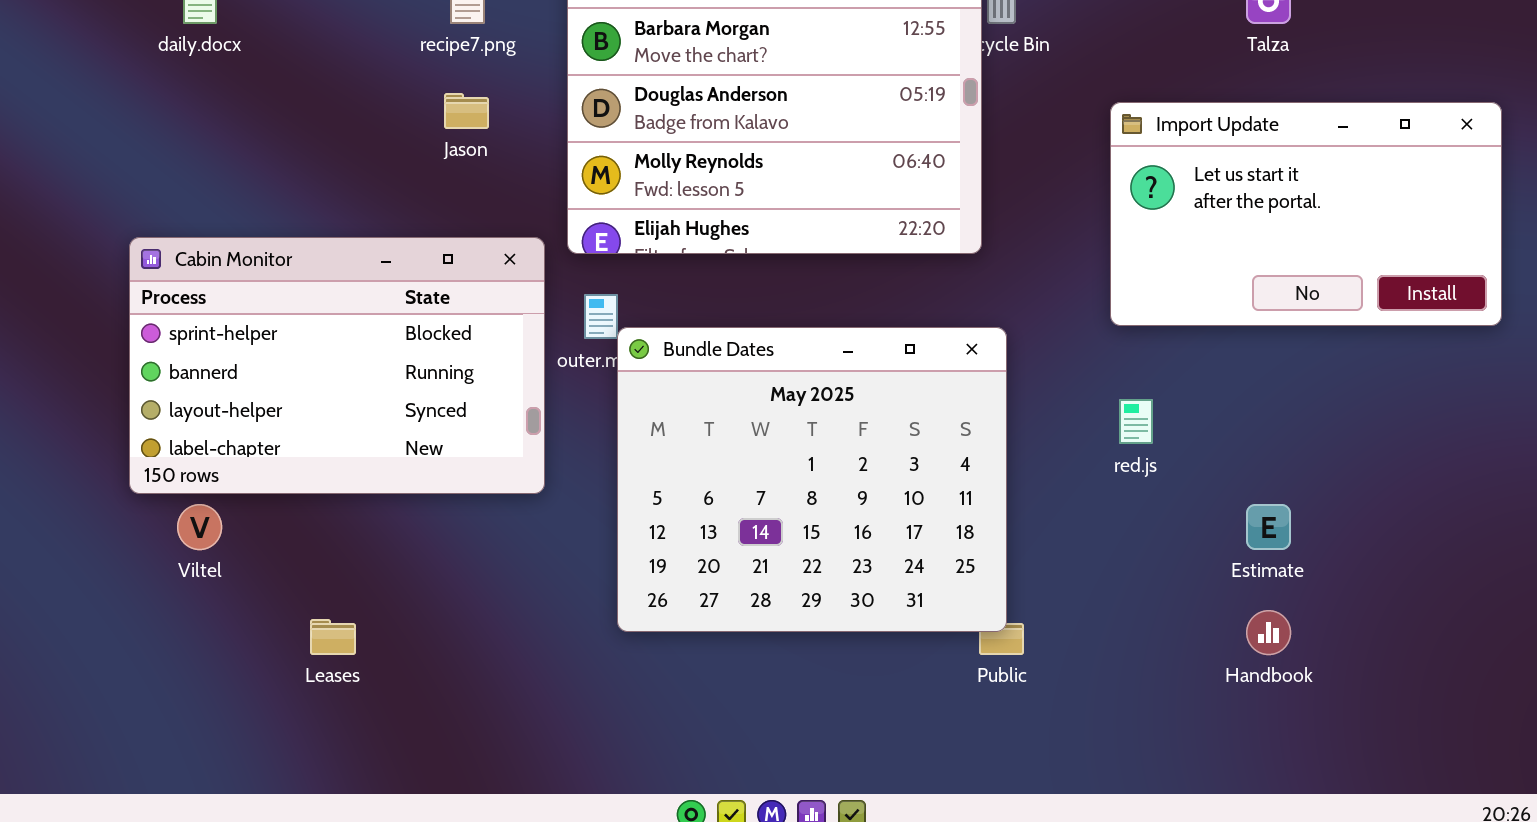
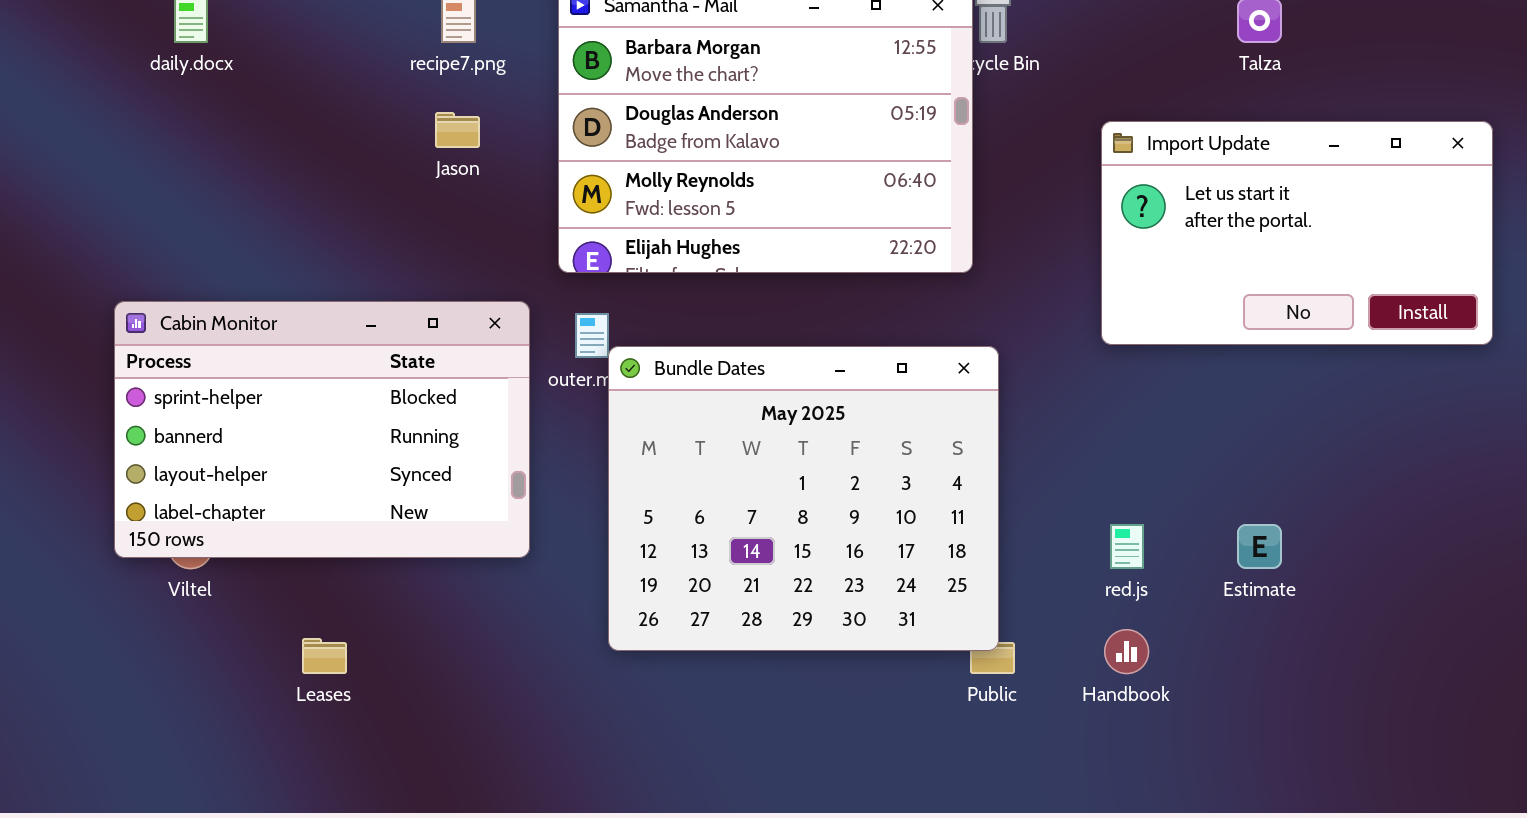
Cabin Monitor: [129,237,545,494] -> [114,301,530,558], moved
red.js: [1119,399,1153,444] -> [1110,524,1144,569], moved
Handbook: [1246,610,1291,655] -> [1104,629,1149,674], moved

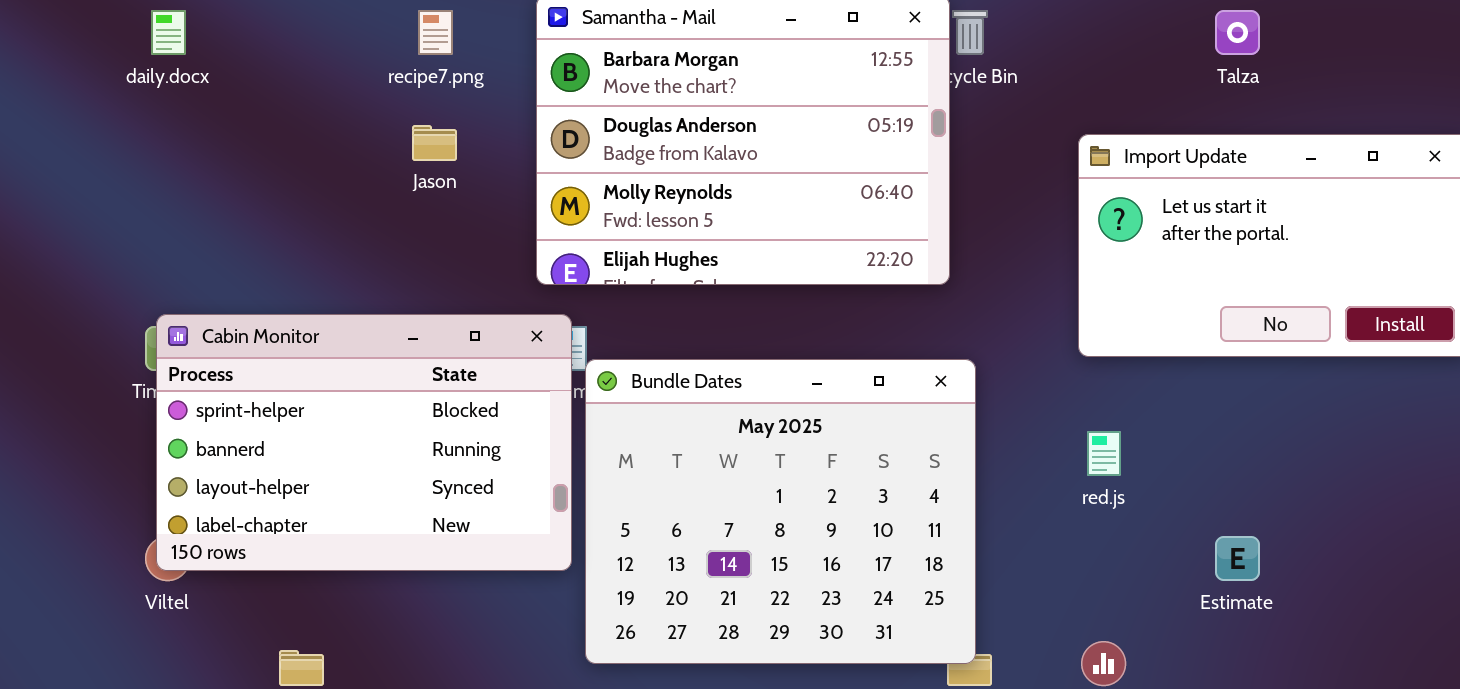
Cabin Monitor: [114,301,530,558] -> [156,314,572,571], moved
red.js: [1110,524,1144,569] -> [1087,431,1121,476], moved

